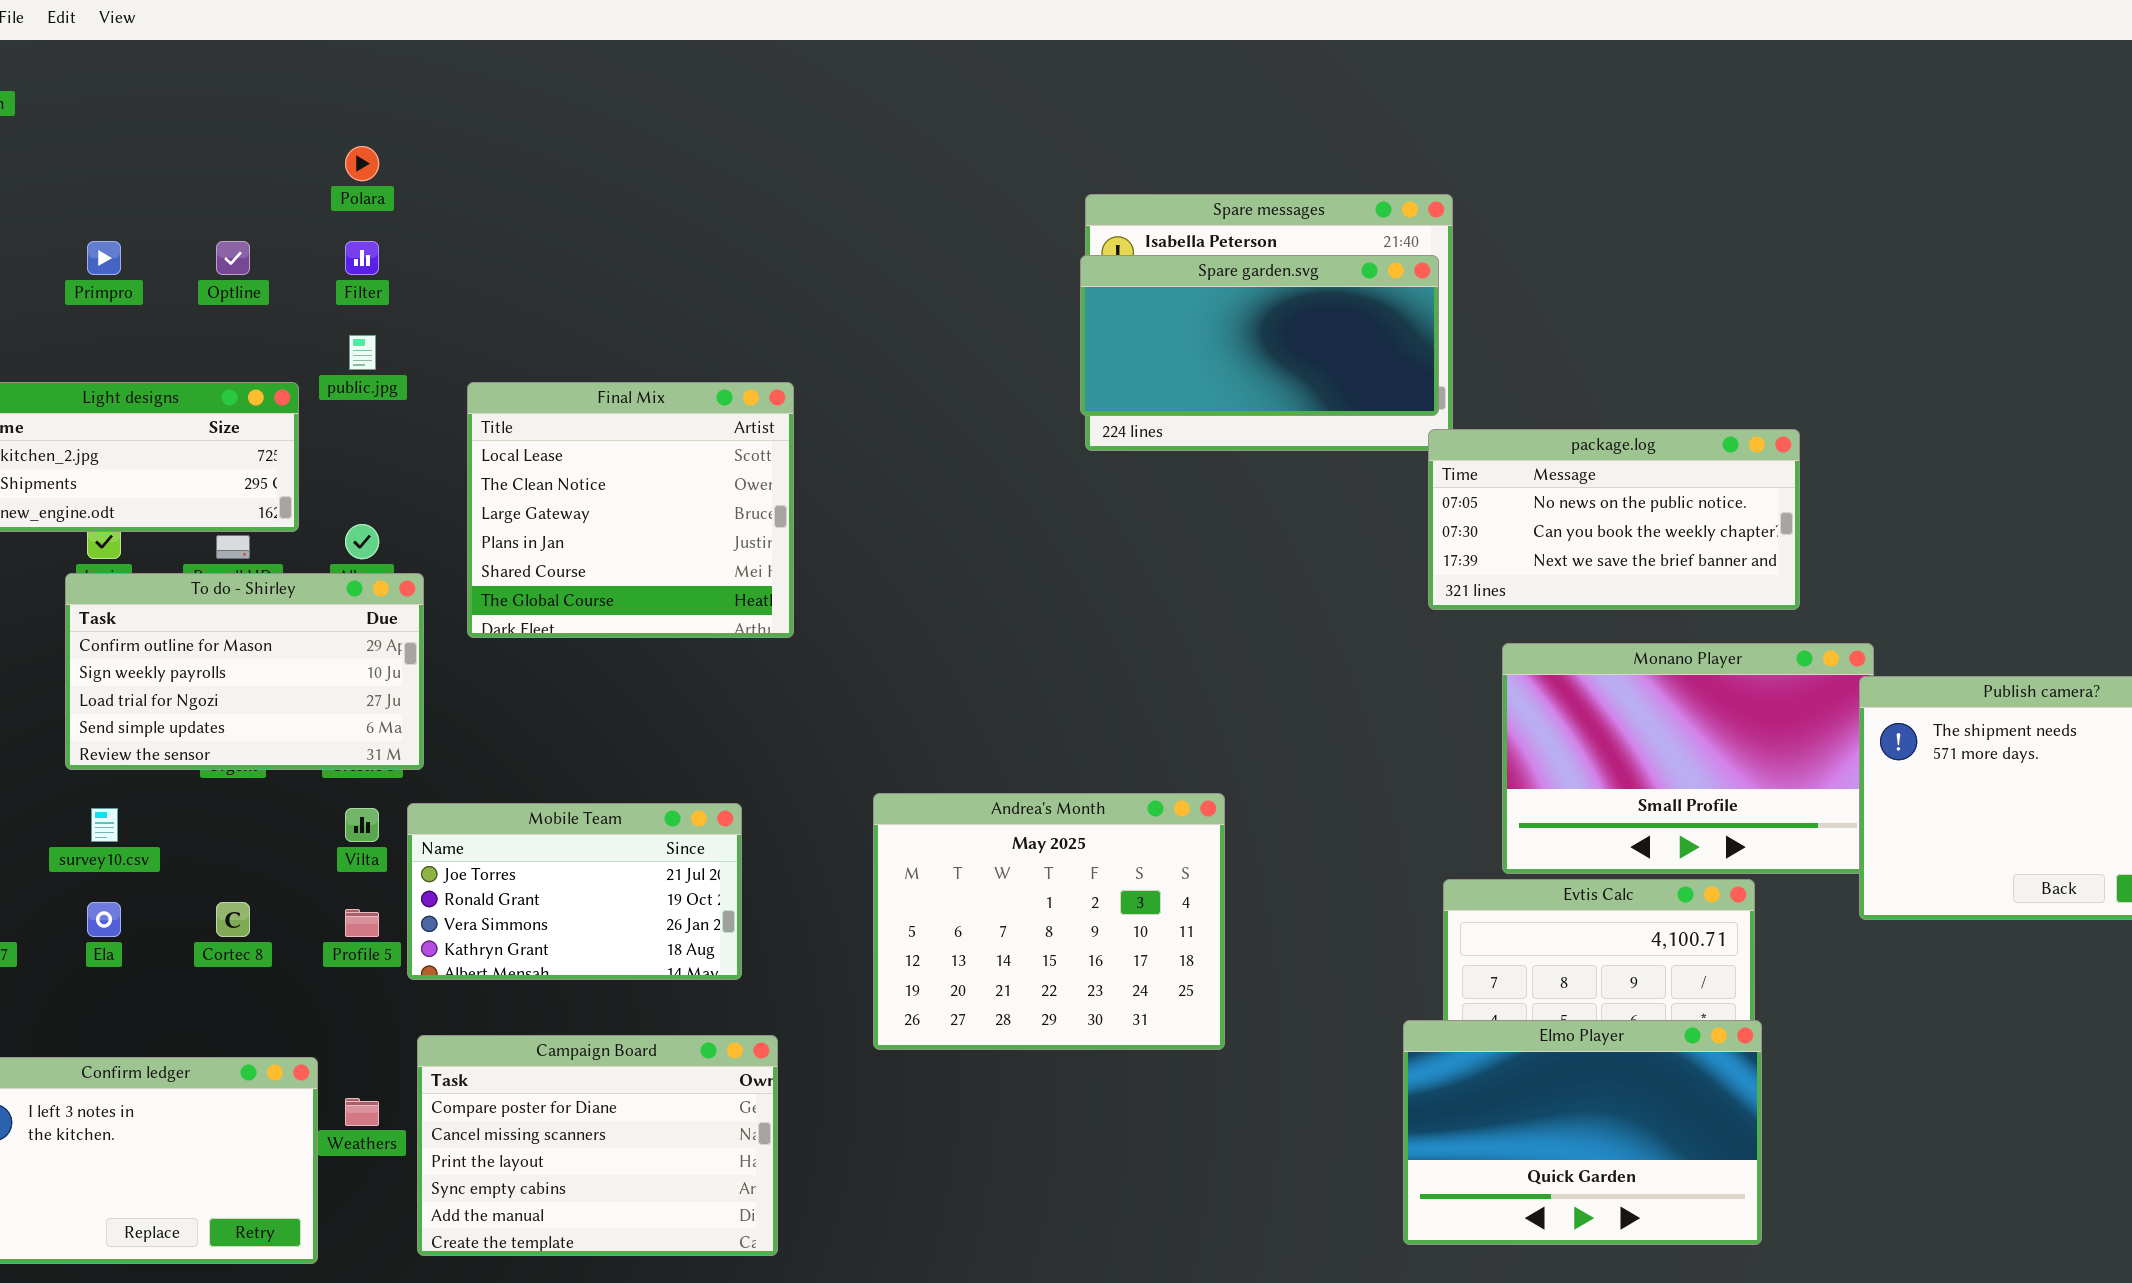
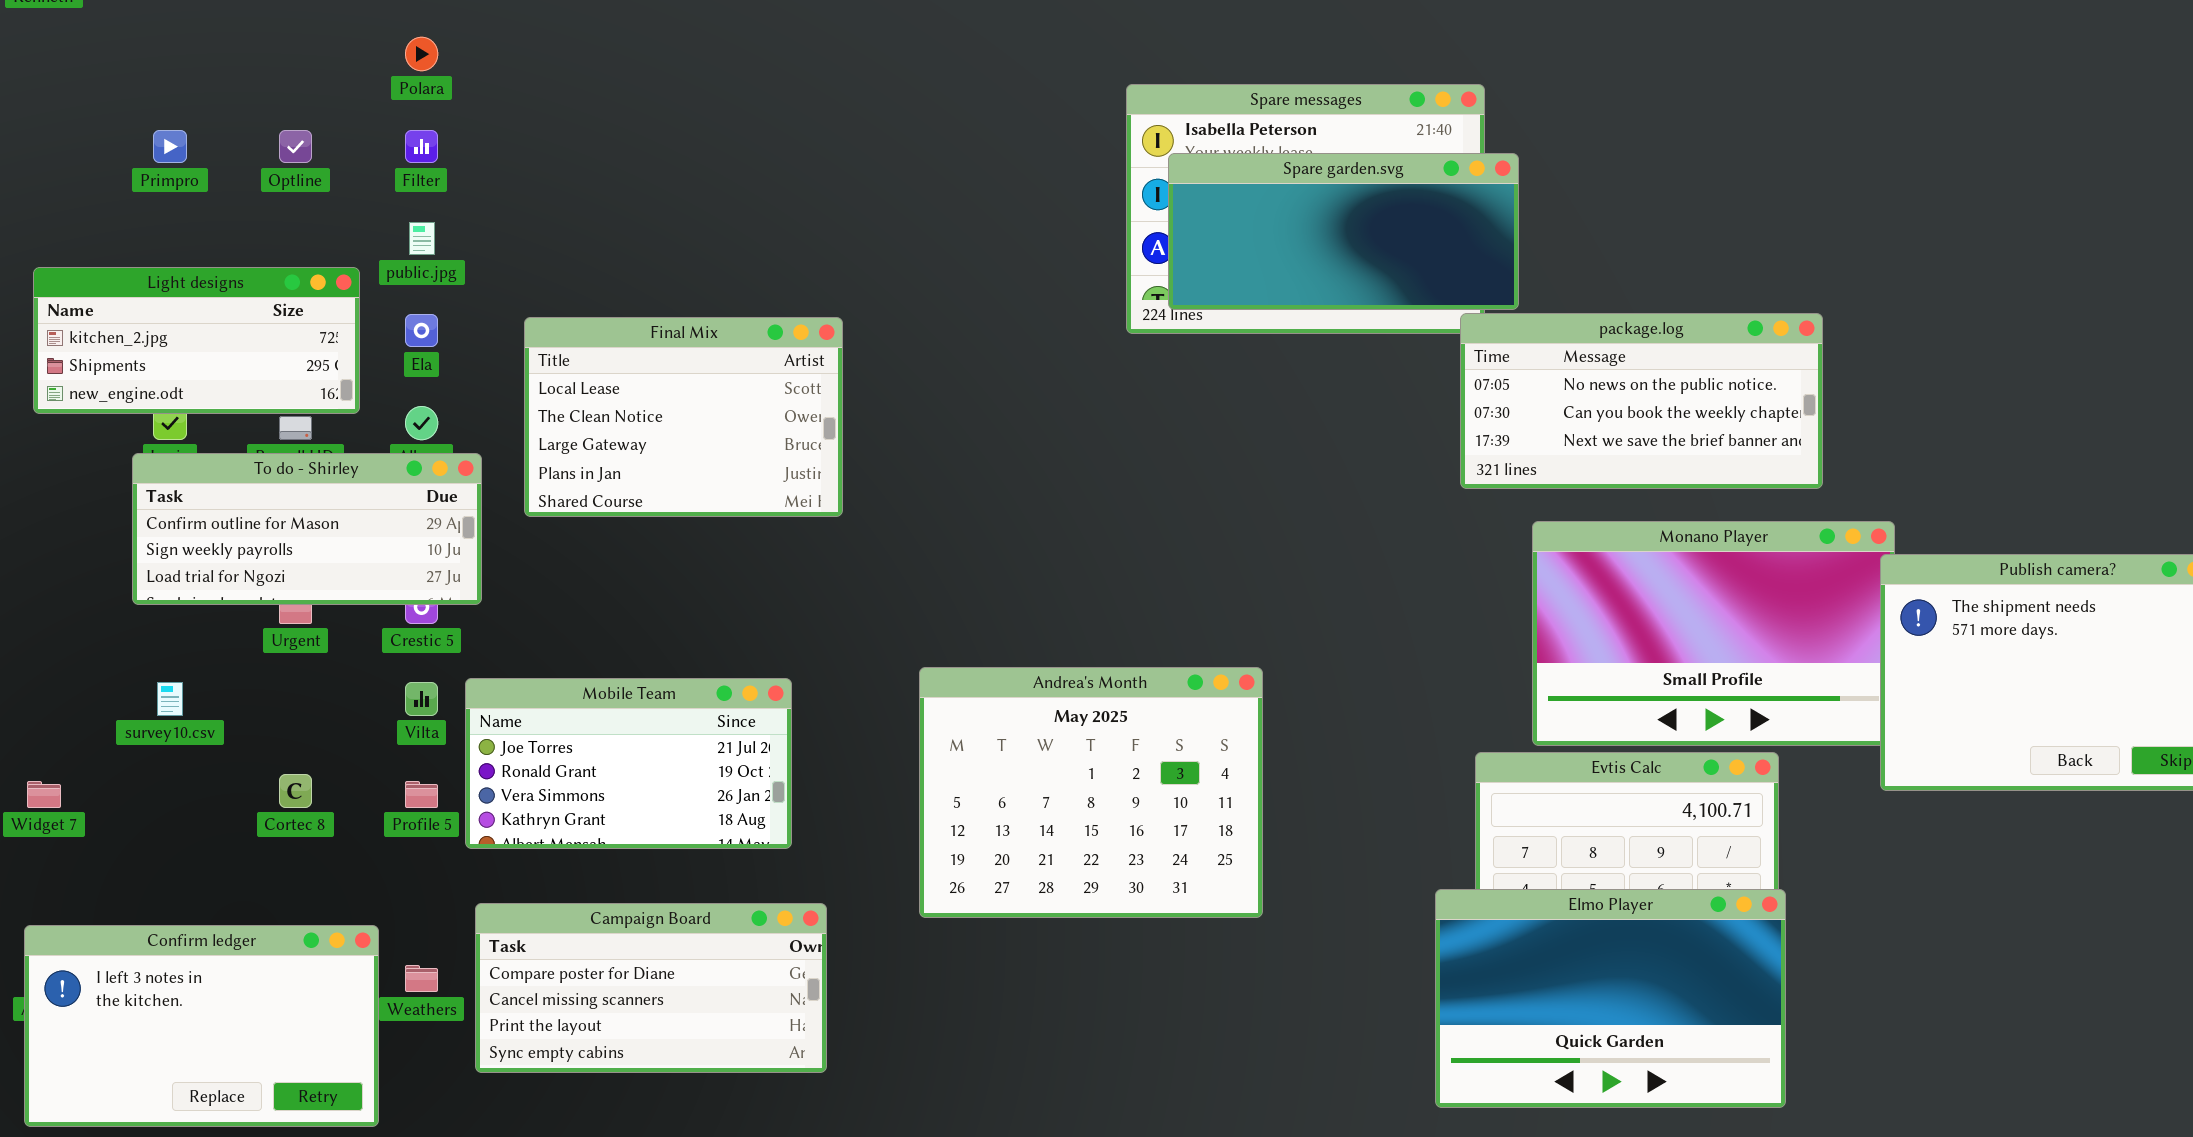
Spare garden.svg: [1080,255,1439,416] -> [1168,153,1519,310], moved
Final Mix: [467,382,794,638] -> [524,317,843,517], resized
To do - Shirley: [65,573,424,770] -> [132,453,482,605], resized
Ela: [87,902,121,937] -> [405,314,438,347], moved
Campaign Board: [417,1035,778,1256] -> [475,903,827,1073], resized

